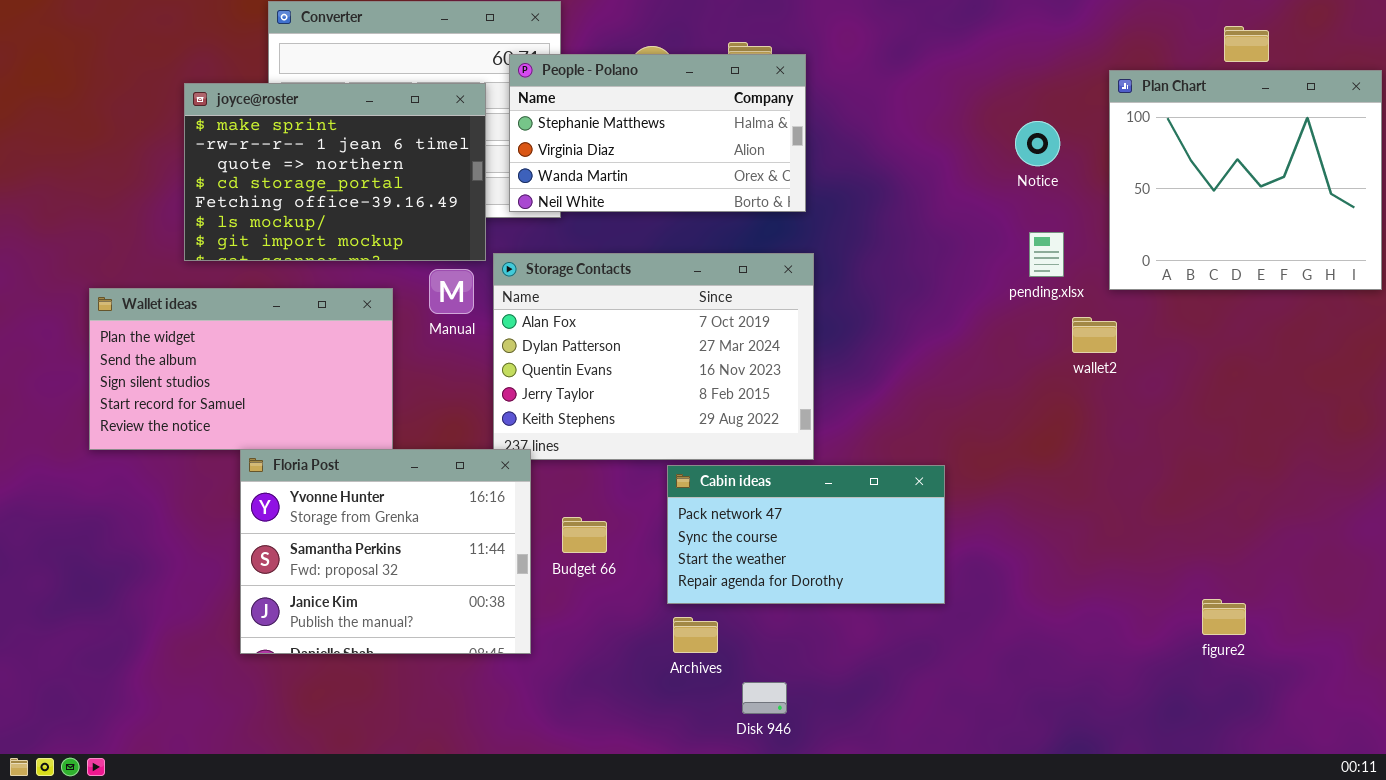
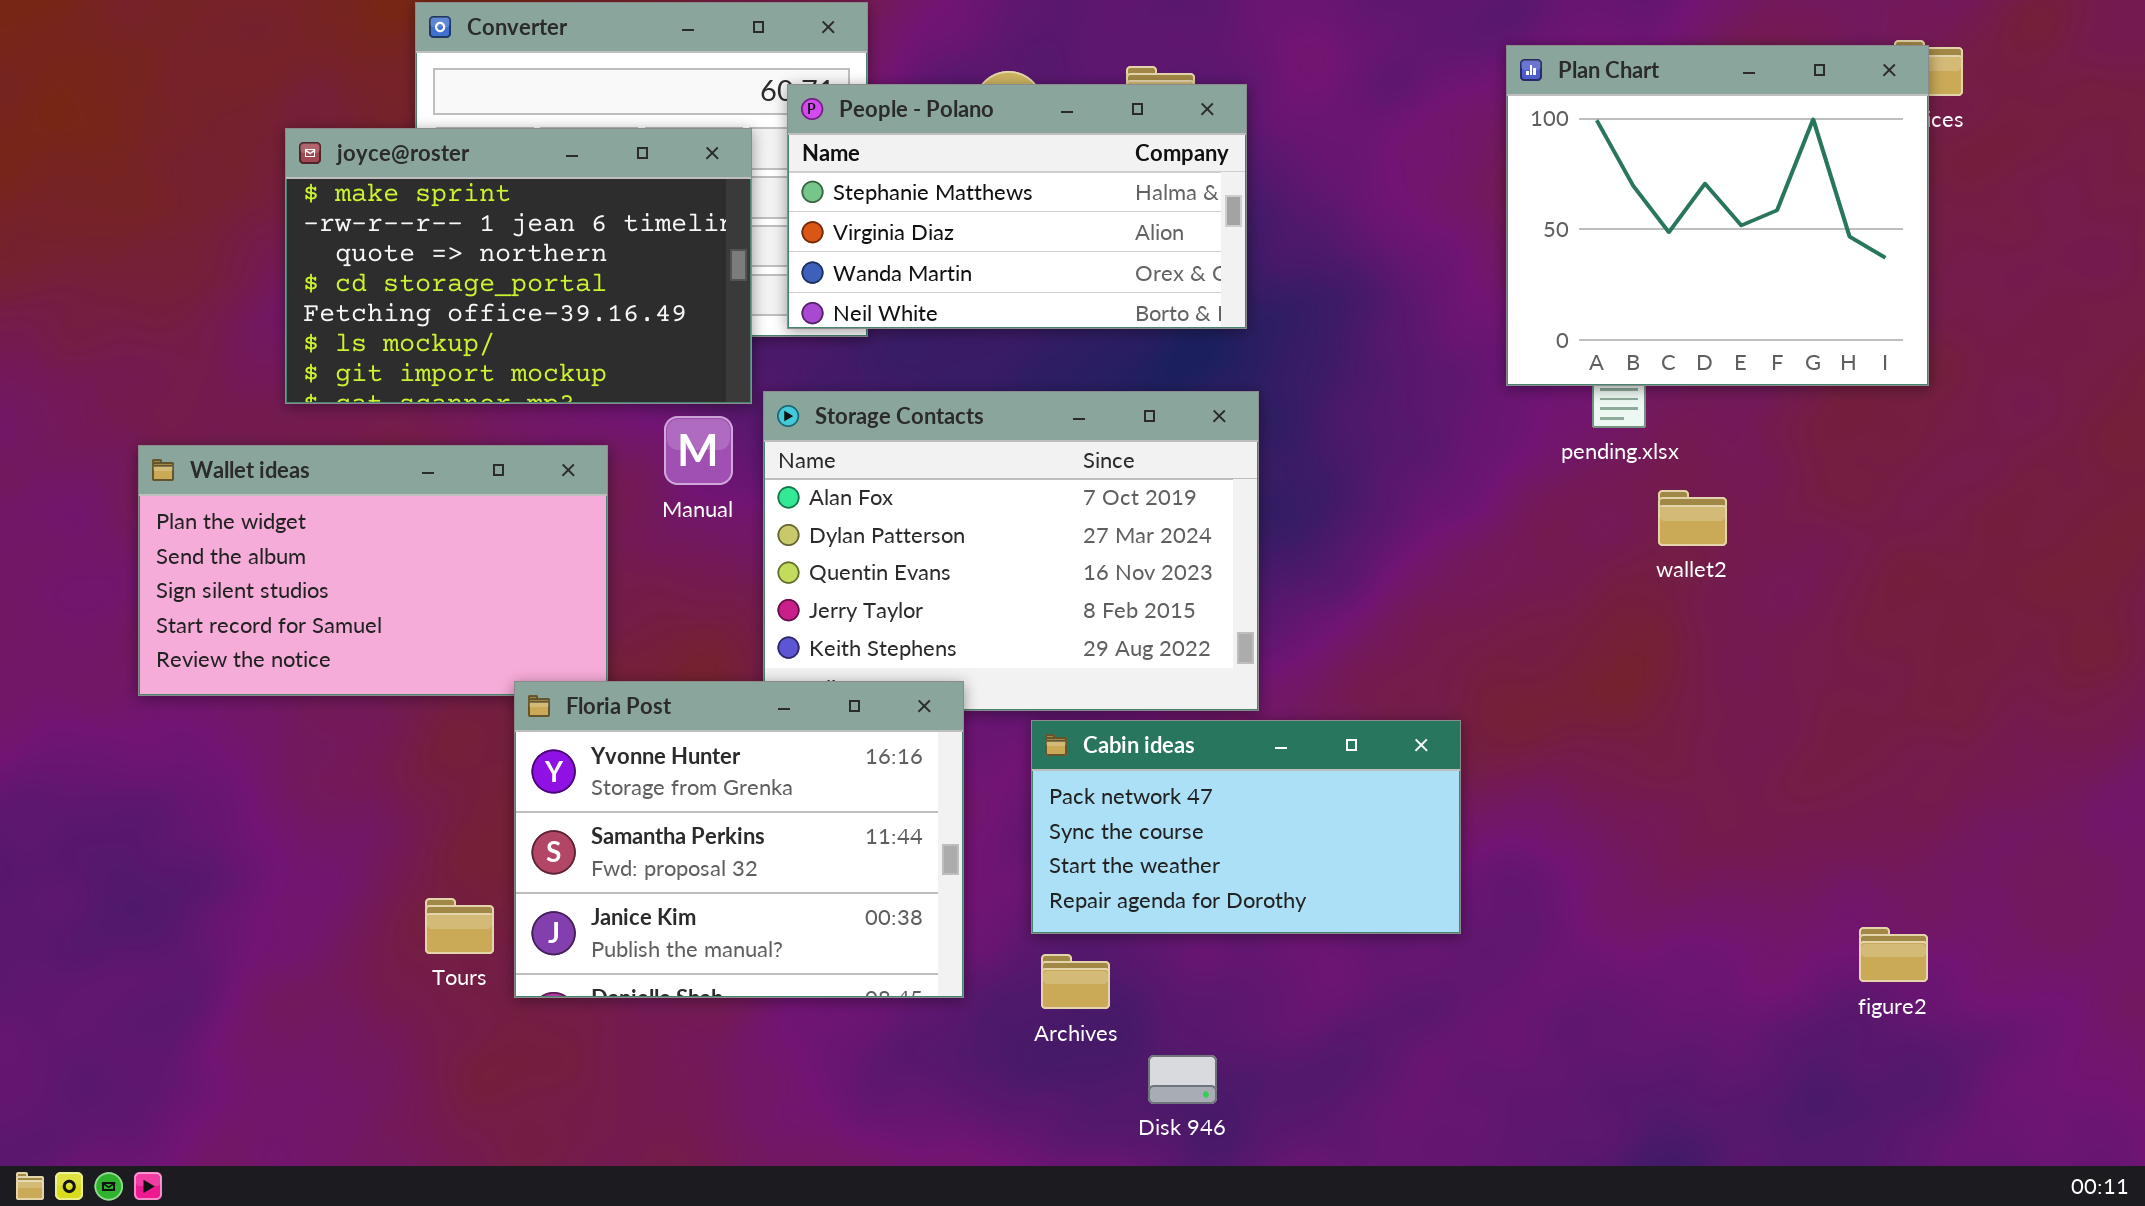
Plan Chart: [1109,70,1382,290] -> [1506,45,1929,386], moved
Floria Post: [240,449,531,654] -> [514,681,964,998], moved

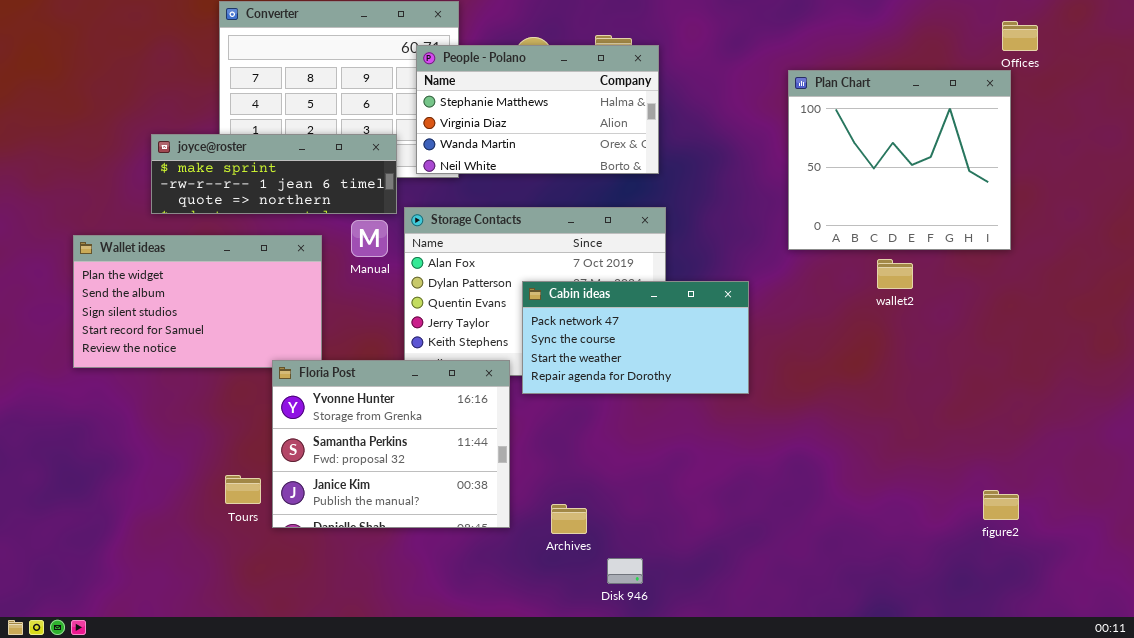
Plan Chart: [1506,45,1929,386] -> [788,70,1011,250], moved
joyce@roster: [285,128,752,404] -> [151,134,397,214], resized
Cabin ideas: [1031,720,1461,934] -> [522,281,749,394], moved

